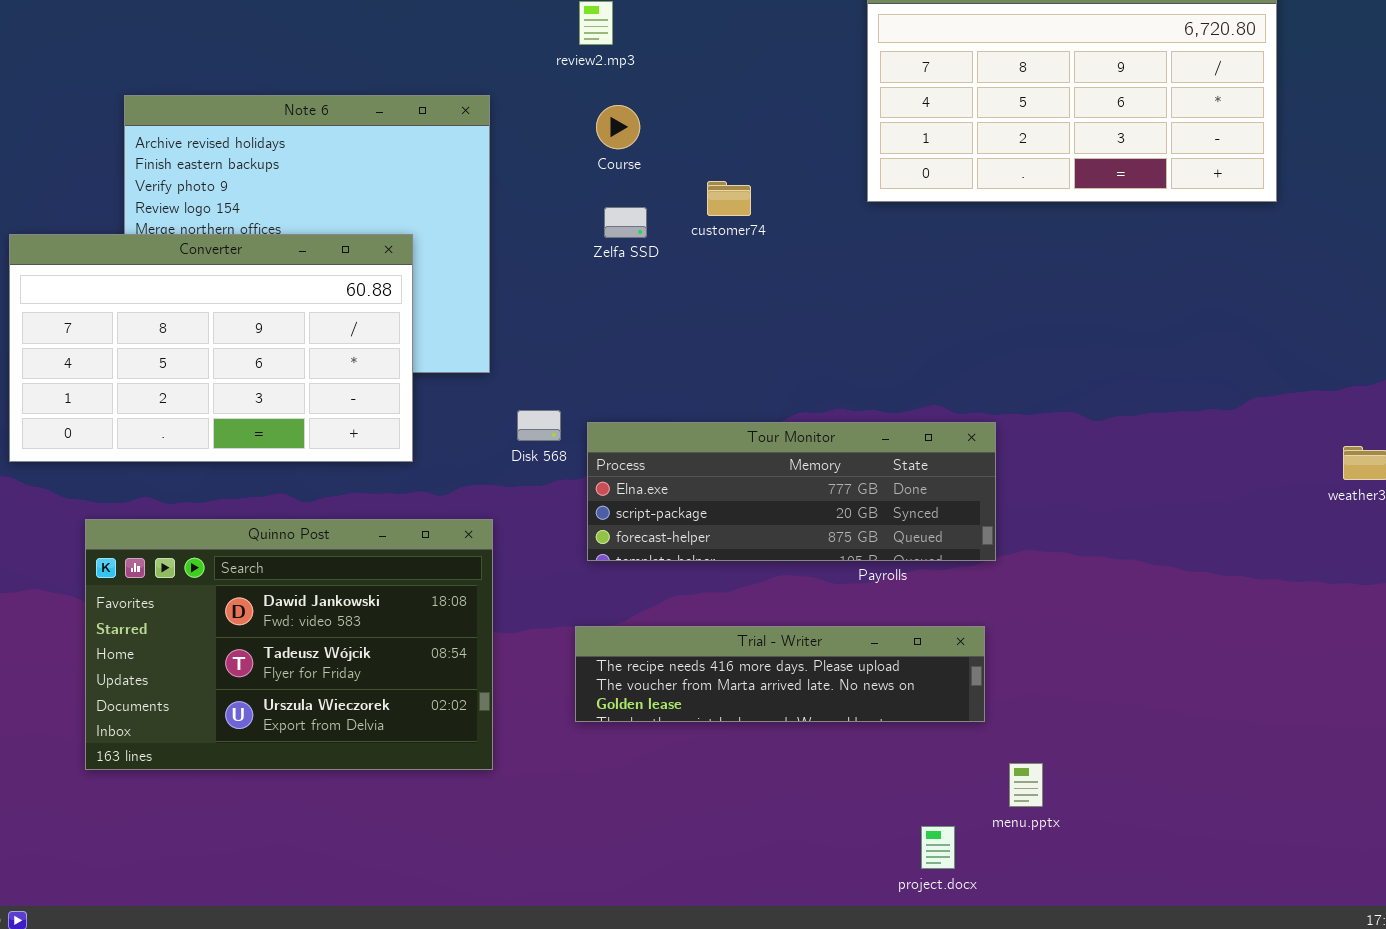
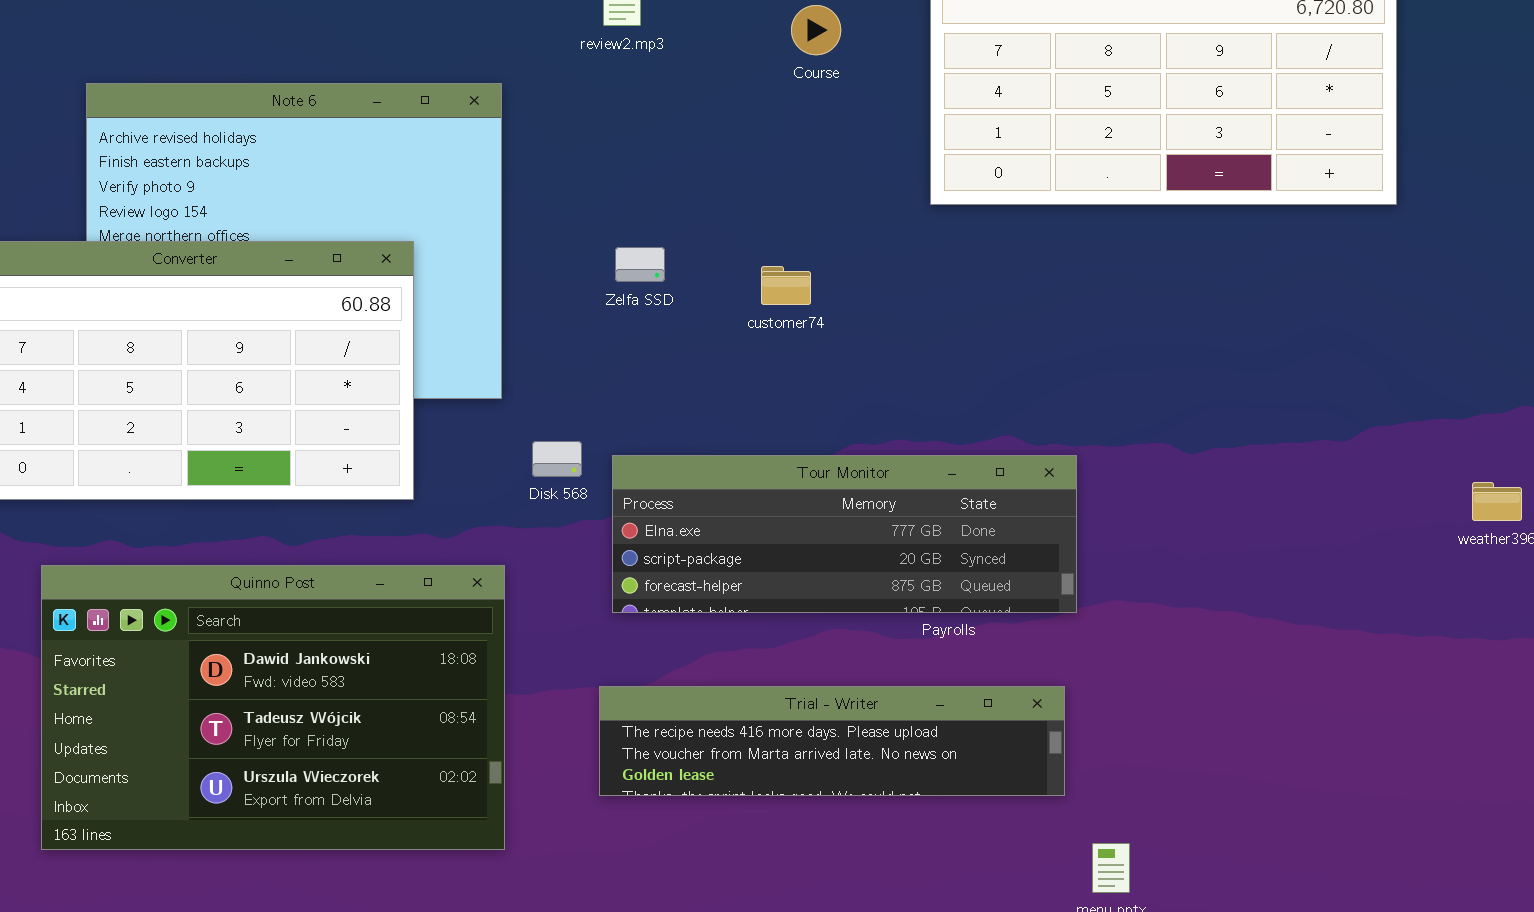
Course: [596,105,640,149] -> [791,5,841,55], moved
customer74: [707,181,751,216] -> [761,266,811,305], moved
Zelfa SSD: [604,207,647,238] -> [615,247,665,282], moved

